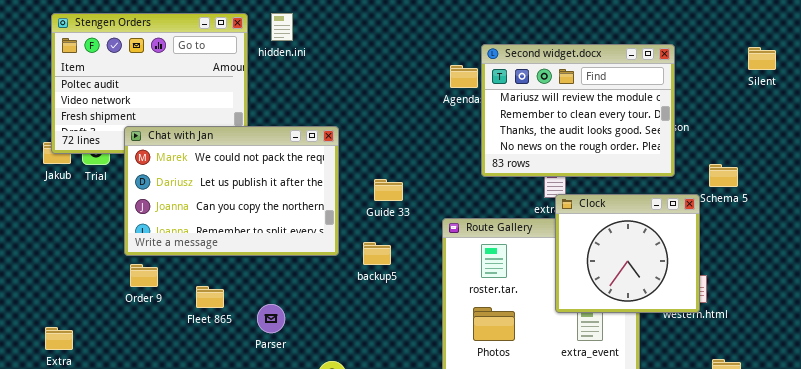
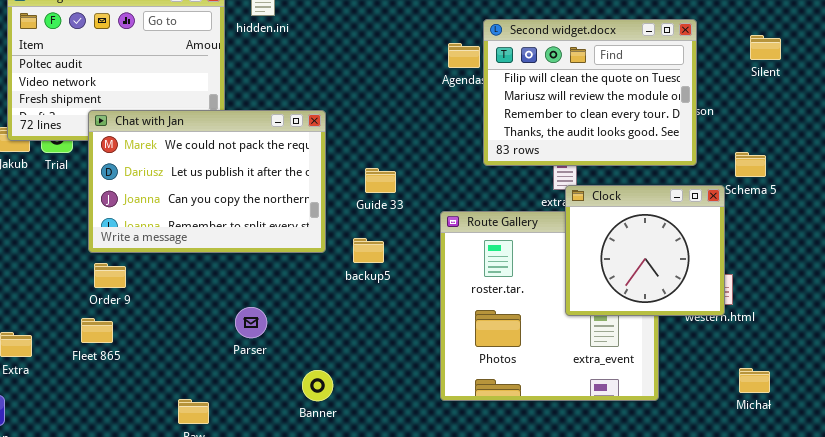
Second widget.docx: [481,44,675,177] -> [483,19,697,166], scrolled up 1 row
Silent: [748,47,776,70] -> [750,35,781,60], moved
Fleet 865: [196,286,224,308] -> [81,318,113,343], moved

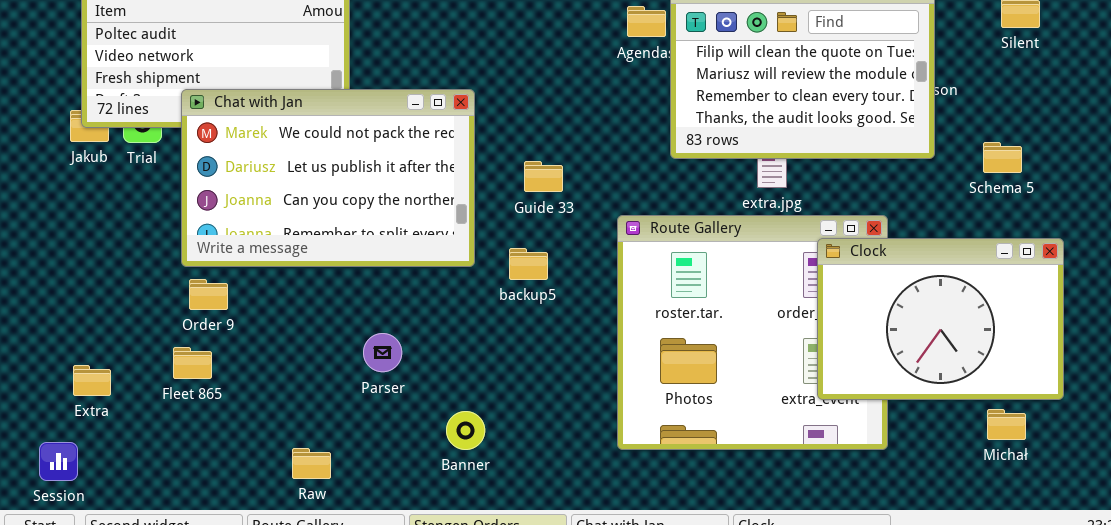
Clock: [565,185,725,316] -> [817,238,1064,400], moved, resized

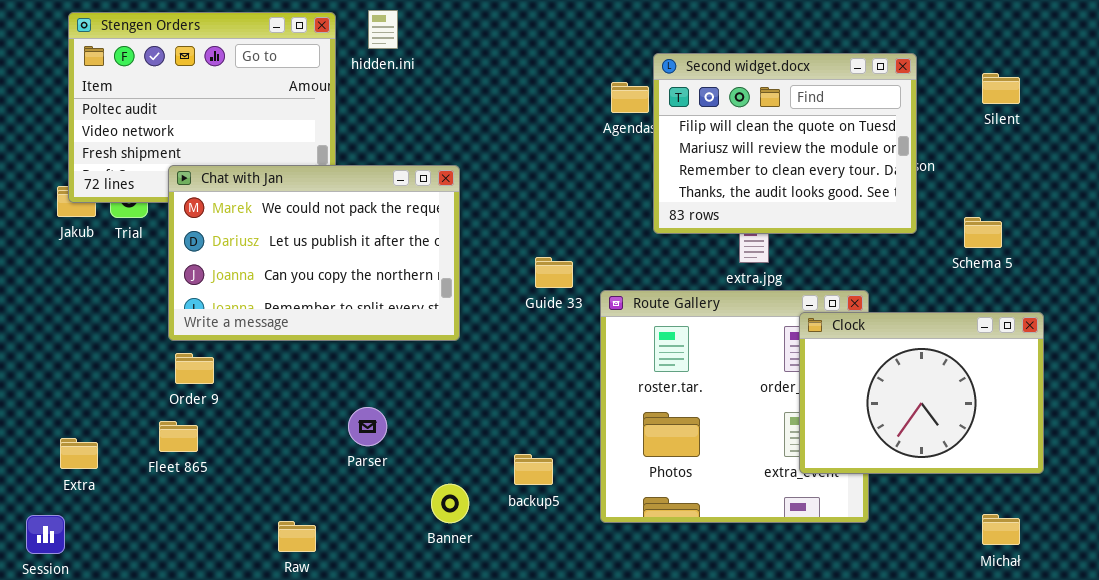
Guide 33: [524,161,563,192] -> [535,257,573,288], moved
backup5: [509,248,548,280] -> [514,454,553,485], moved
Michał: [987,409,1026,440] -> [982,514,1020,545], moved

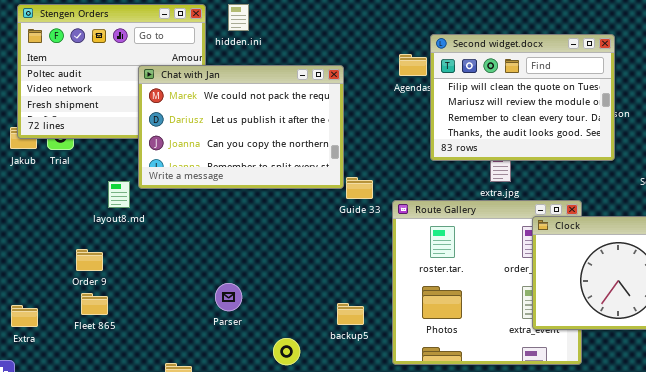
Chat with Jan: [168,165,460,341] -> [138,65,344,189], moved
Order 9: [175,353,214,384] -> [76,249,103,271], moved
backup5: [514,454,553,485] -> [337,303,364,325], moved

